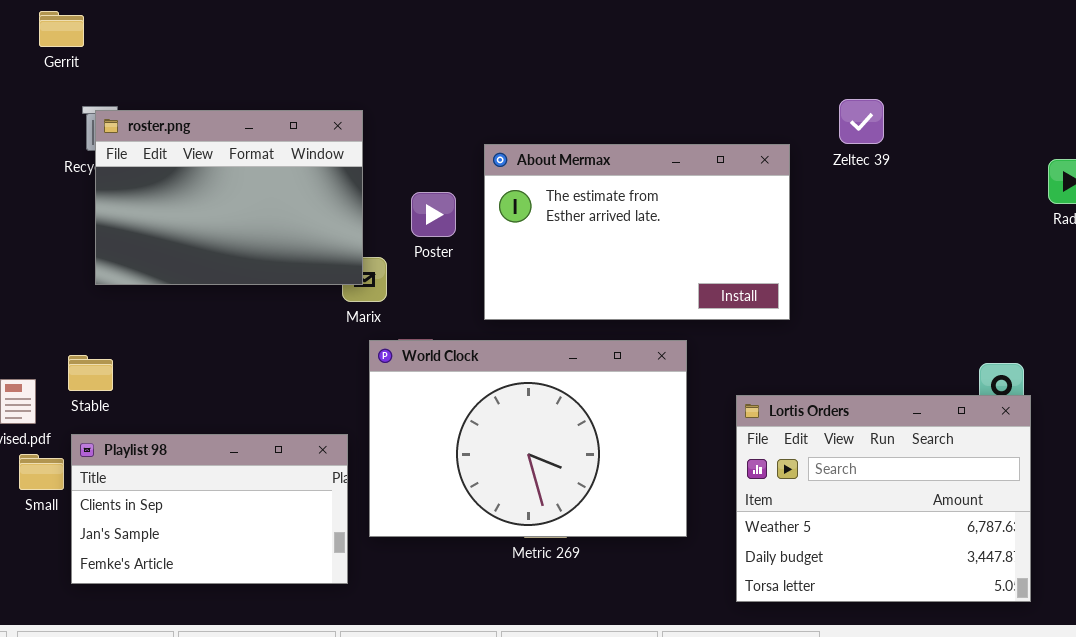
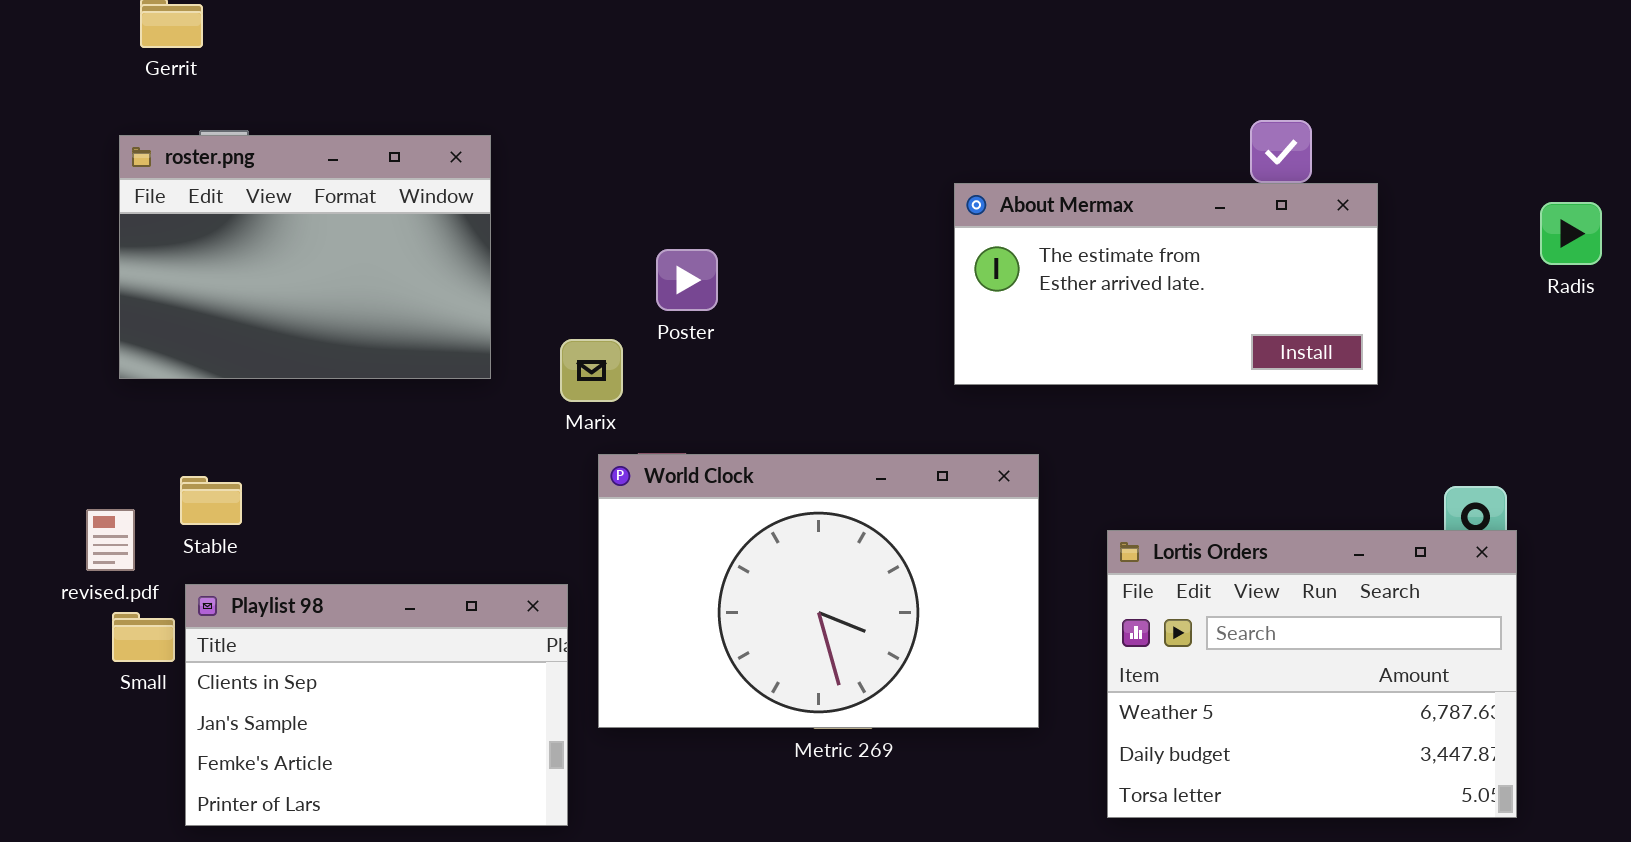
roster.png: [95,110,363,285] -> [119,135,491,379], moved
About Mermax: [484,144,790,320] -> [954,183,1378,385], moved, resized
Playlist 98: [71,434,348,584] -> [185,584,568,826], resized

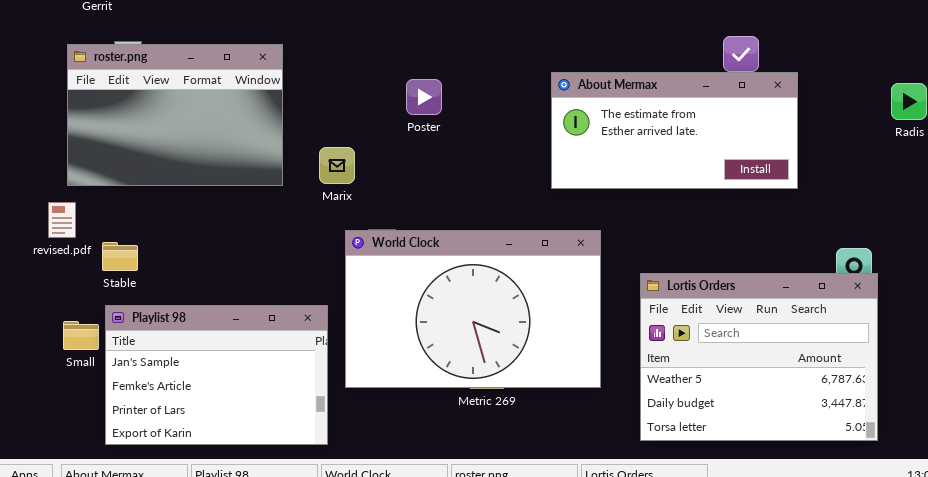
Poster: [656,249,718,311] -> [406,79,442,115], moved
Marix: [560,339,623,402] -> [319,147,355,184], moved
revised.pdf: [86,509,135,571] -> [48,202,76,238], moved
Playlist 98: [185,584,568,826] -> [105,305,328,445], scrolled down 1 row

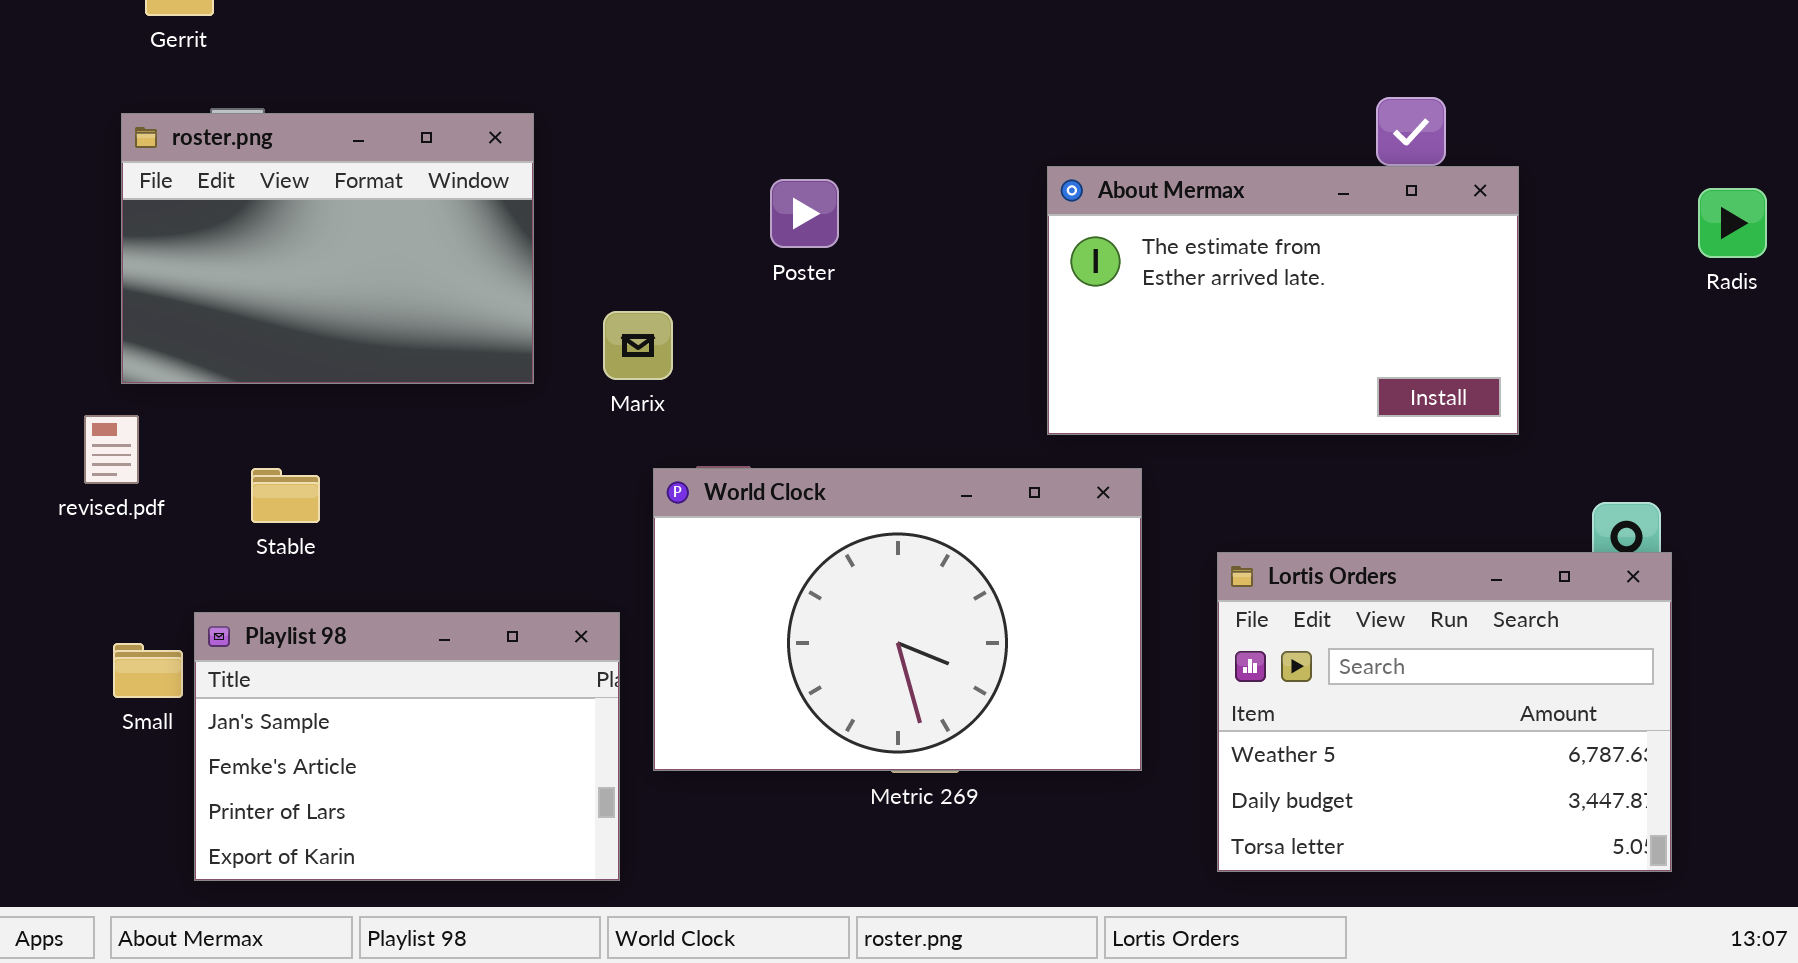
About Mermax: [551,72,798,189] -> [1047,166,1519,435], resized
Stable: [102,242,138,271] -> [251,468,320,523], moved

